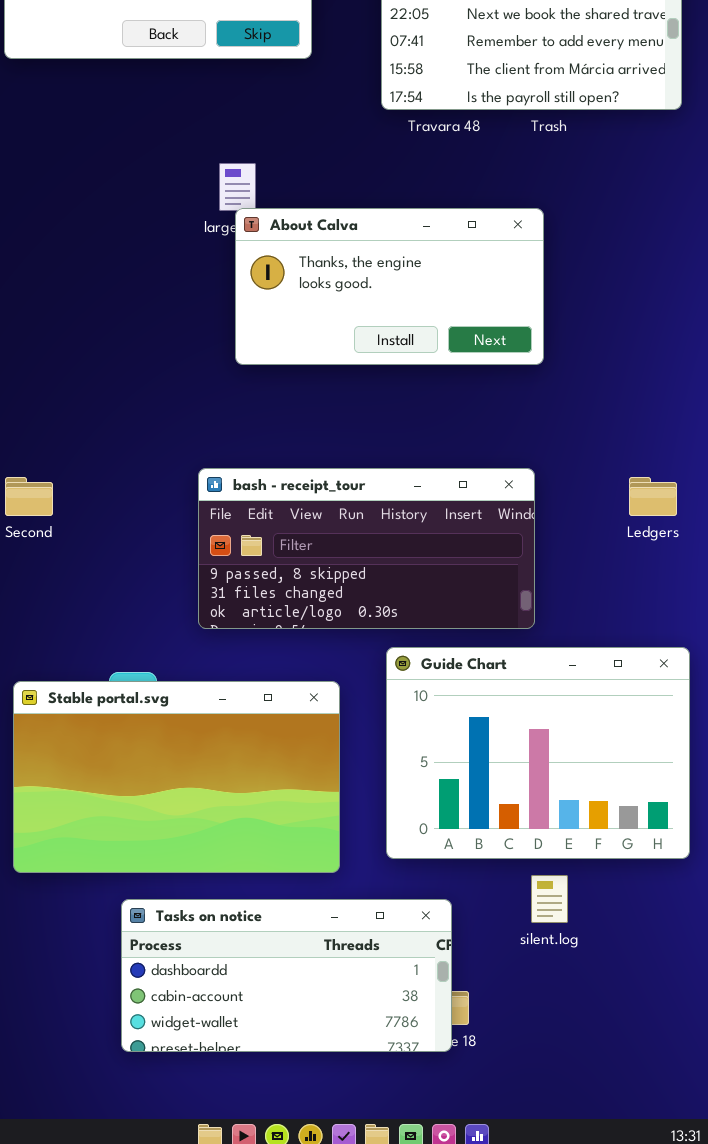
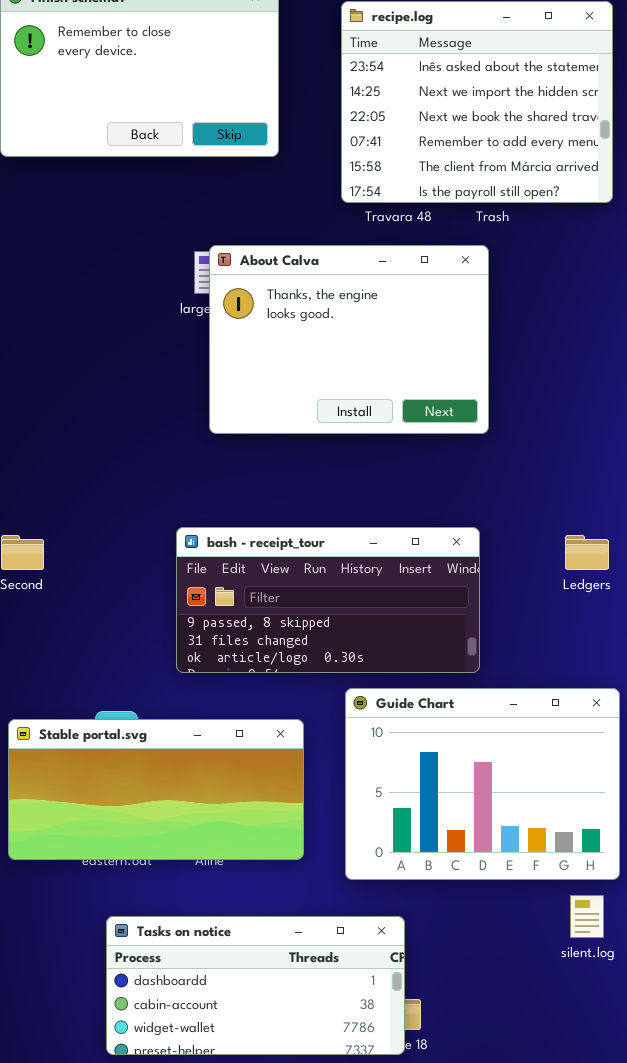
About Calva: [235,208,544,365] -> [209,245,489,434], resized
Stable portal.svg: [13,681,340,873] -> [8,719,304,860], resized
silent.log: [531,875,568,923] -> [570,895,604,938], moved

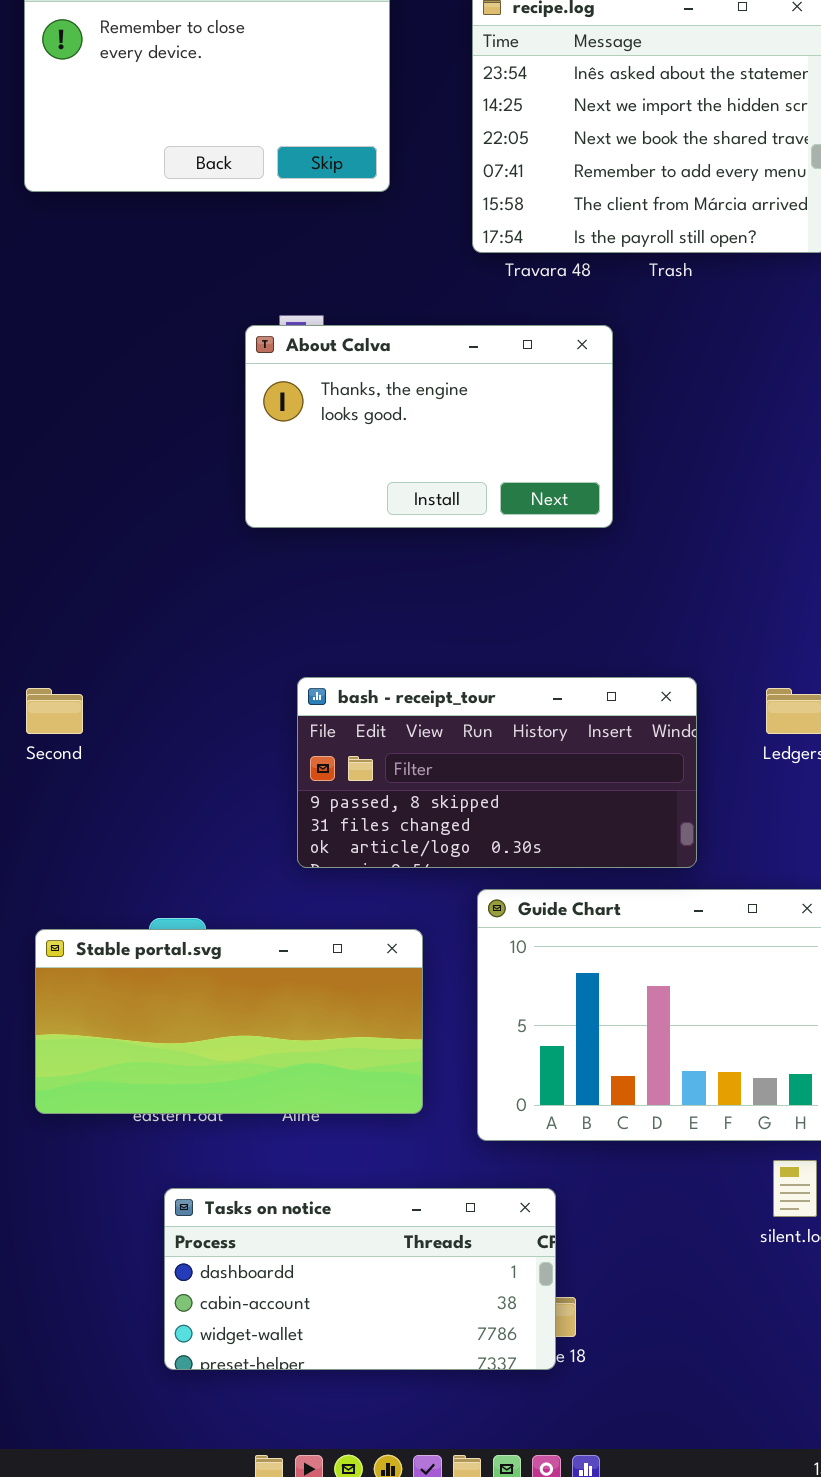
About Calva: [209,245,489,434] -> [245,325,613,528], moved, resized
bash - receipt_tour: [176,527,480,673] -> [297,677,697,868], moved

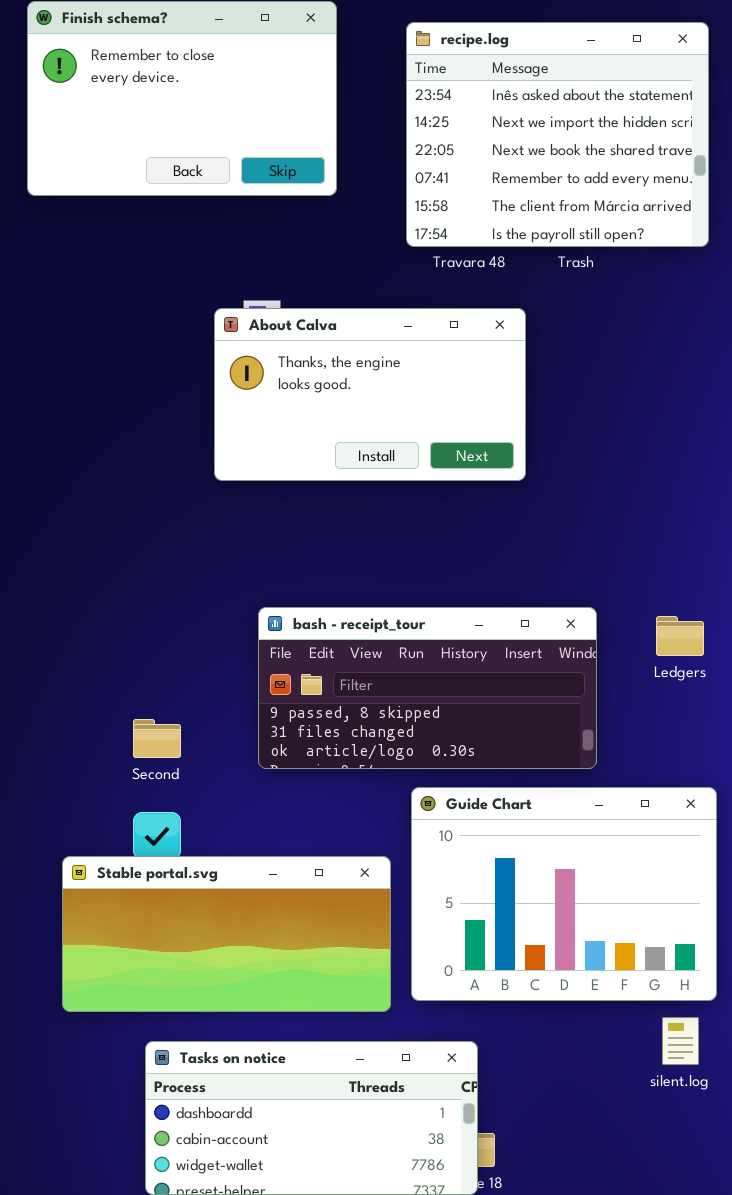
Second: [26,688,83,734] -> [133,719,181,758], moved
Stable portal.svg: [35,929,423,1114] -> [62,856,391,1012], moved

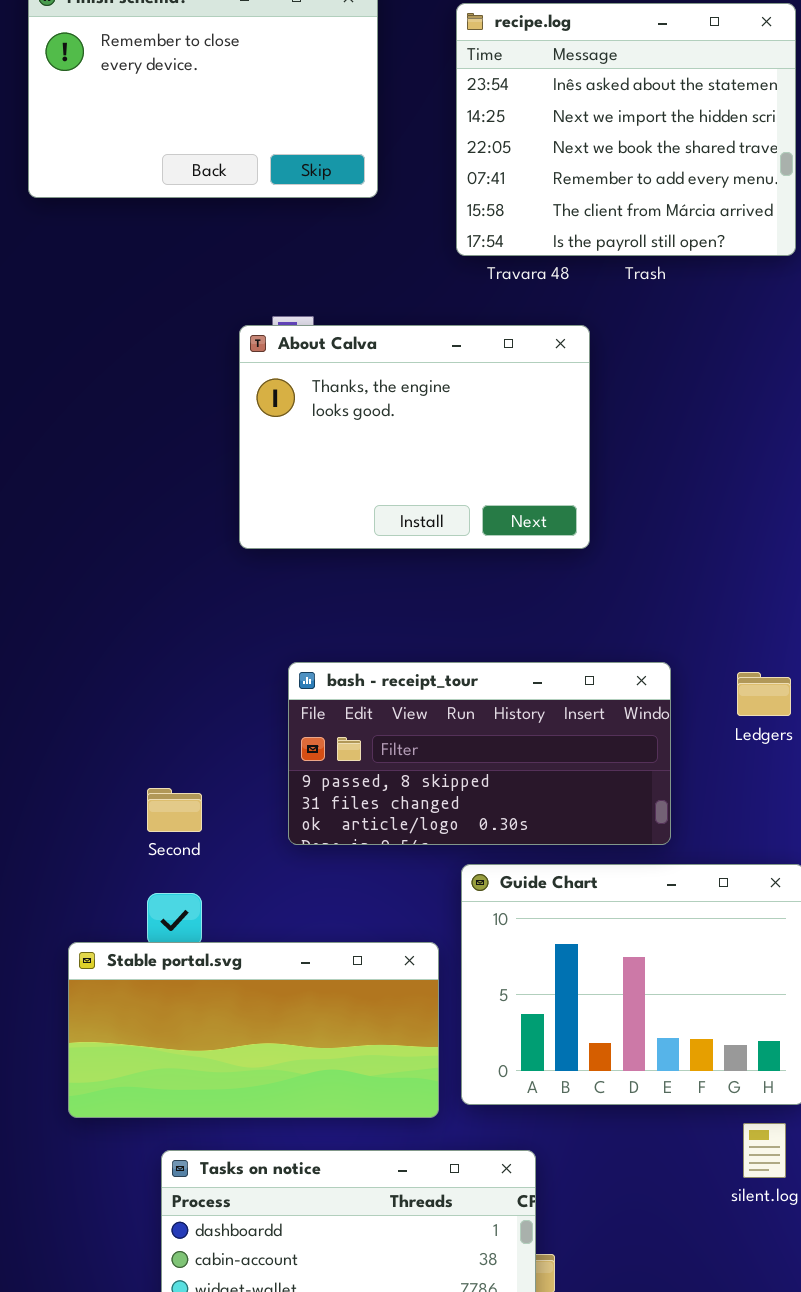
About Calva: [214,308,526,481] -> [239,325,590,549], resized

